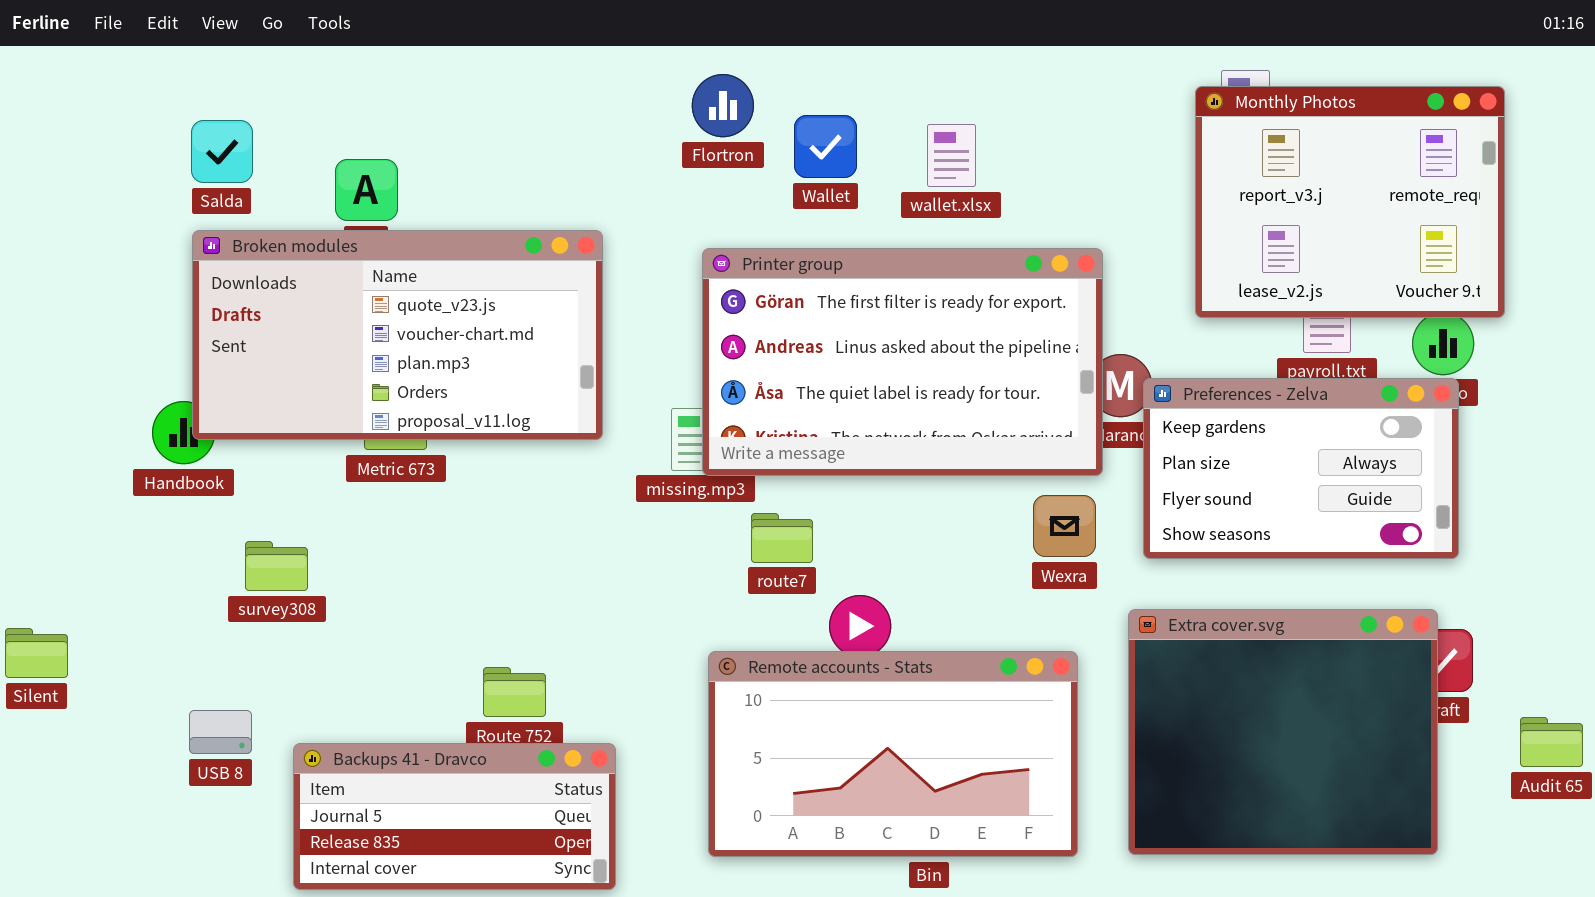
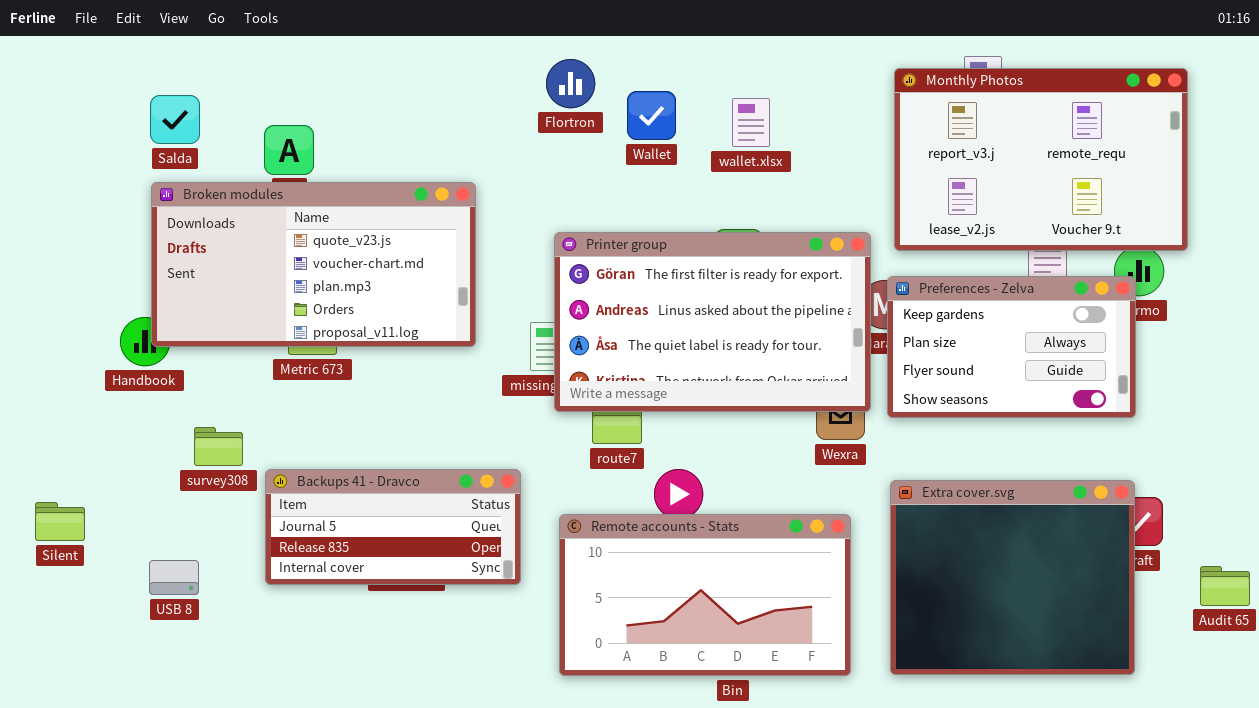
Monthly Photos: [1195,86,1505,318] -> [894,68,1188,251], resized
Printer group: [702,248,1103,476] -> [554,232,871,412], moved
Preferences - Zelva: [1143,378,1459,559] -> [887,276,1136,418], moved
Silent: [5,628,68,678] -> [35,502,85,541], moved
Backups 41 - Dravco: [293,743,616,890] -> [265,469,521,585], moved

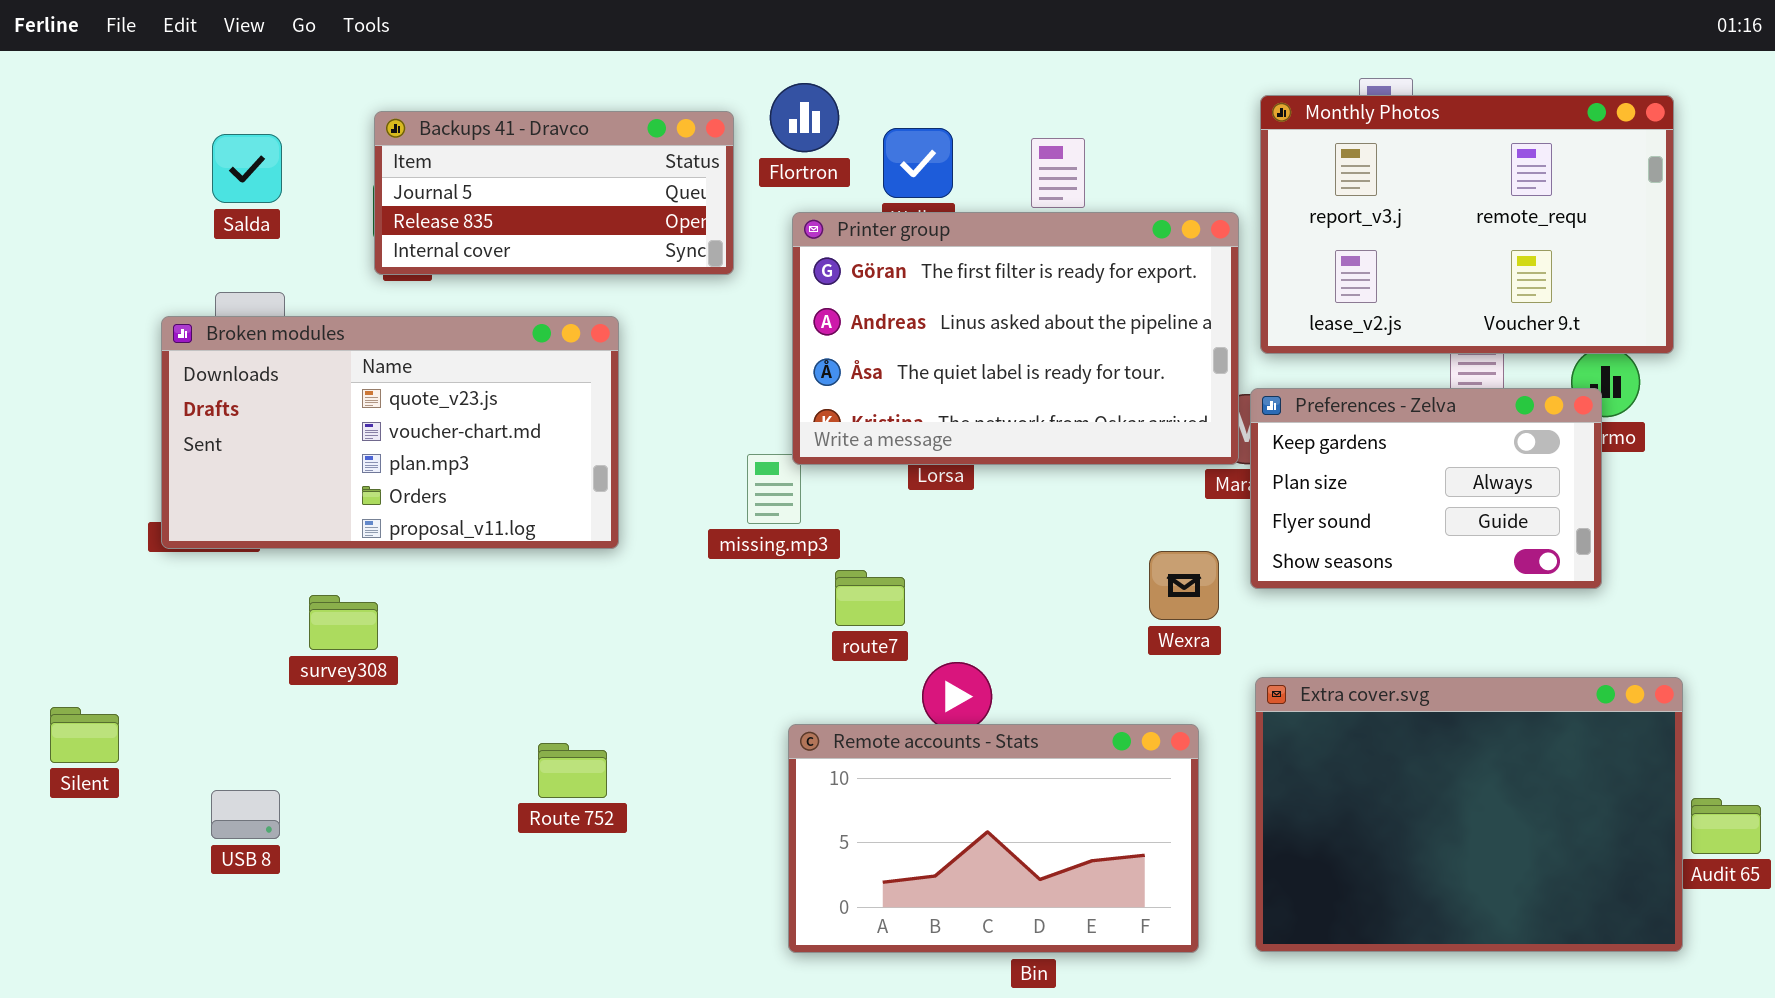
Broken modules: [151,182,476,347] -> [161,316,619,549], moved
Printer group: [554,232,871,412] -> [792,212,1239,465], moved
survey308: [194,427,243,466] -> [309,595,378,650], moved
Backups 41 - Dravco: [265,469,521,585] -> [374,111,734,275], moved
Extra cover.svg: [890,480,1135,675] -> [1255,677,1683,952], resized

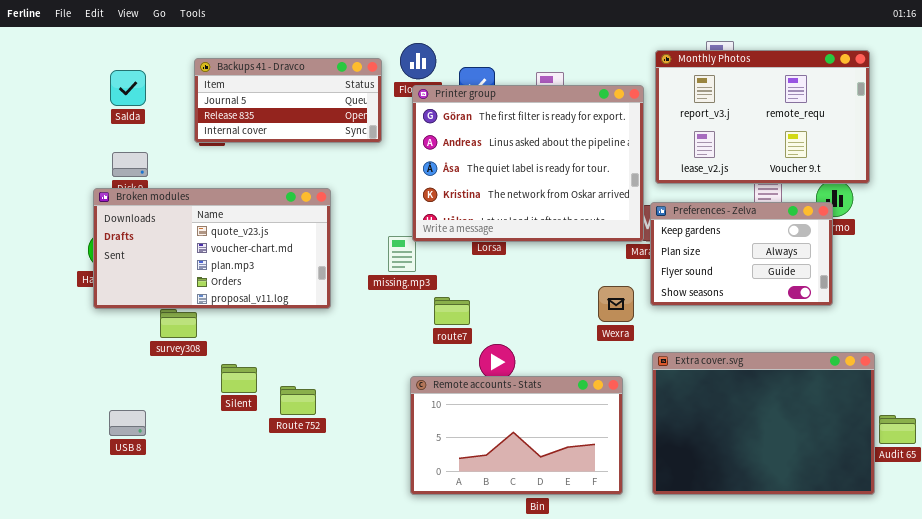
Printer group: [792,212,1239,465] -> [412,85,644,242], resized
Broken modules: [161,316,619,549] -> [93,188,331,309], moved
Silent: [50,707,119,763] -> [221,364,257,393], moved

